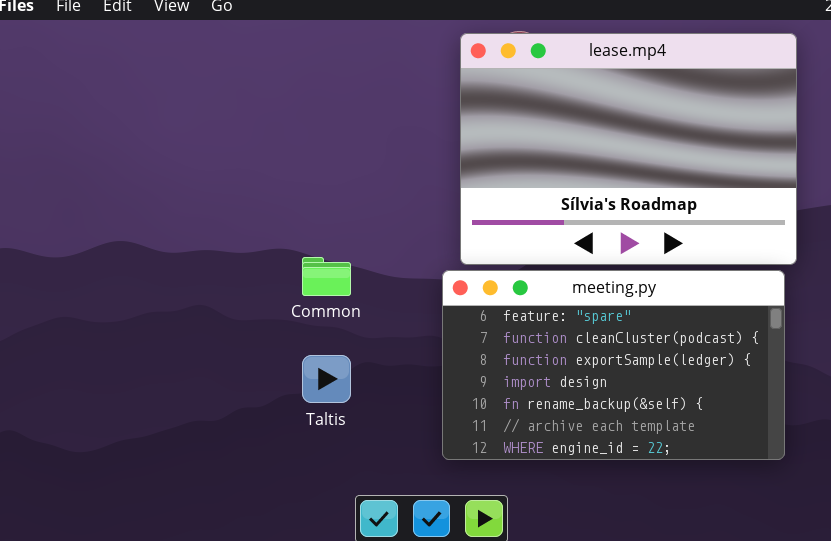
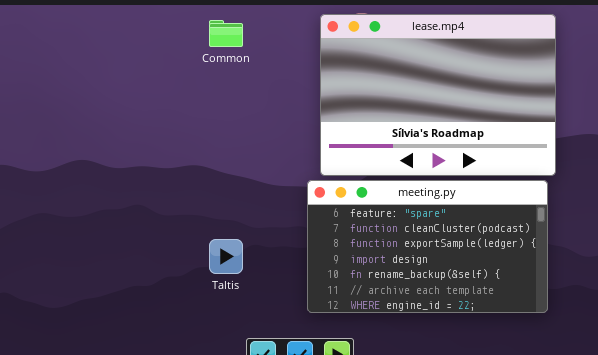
Common: [302,257,351,296] -> [209,20,243,47], moved

